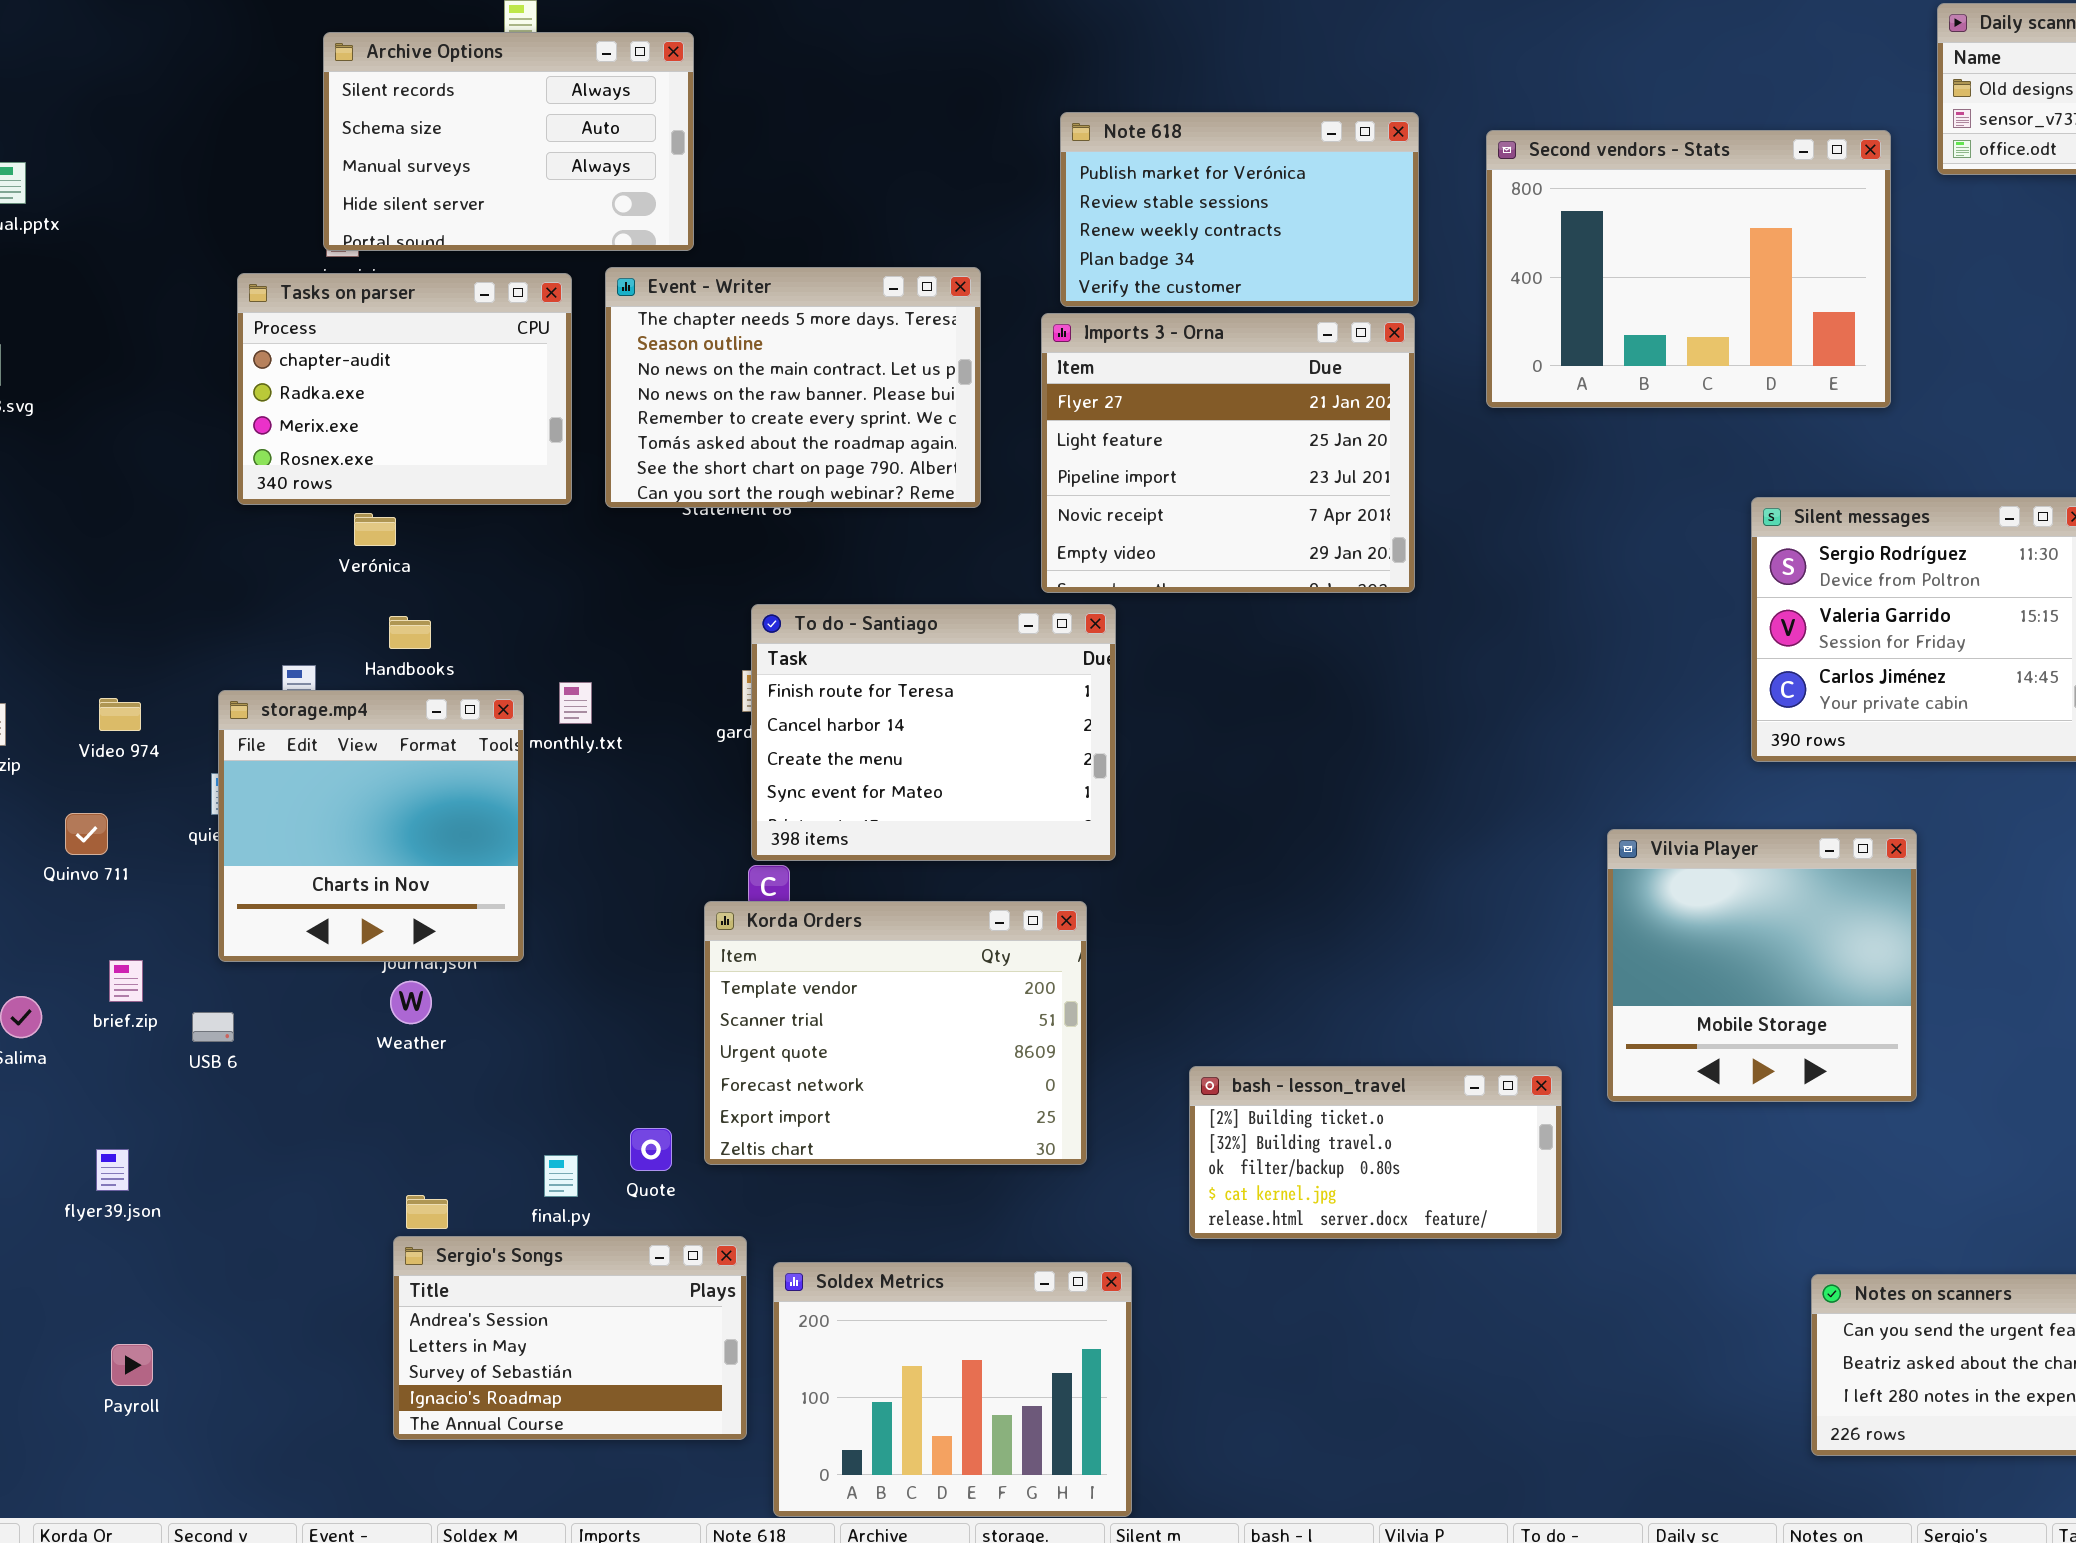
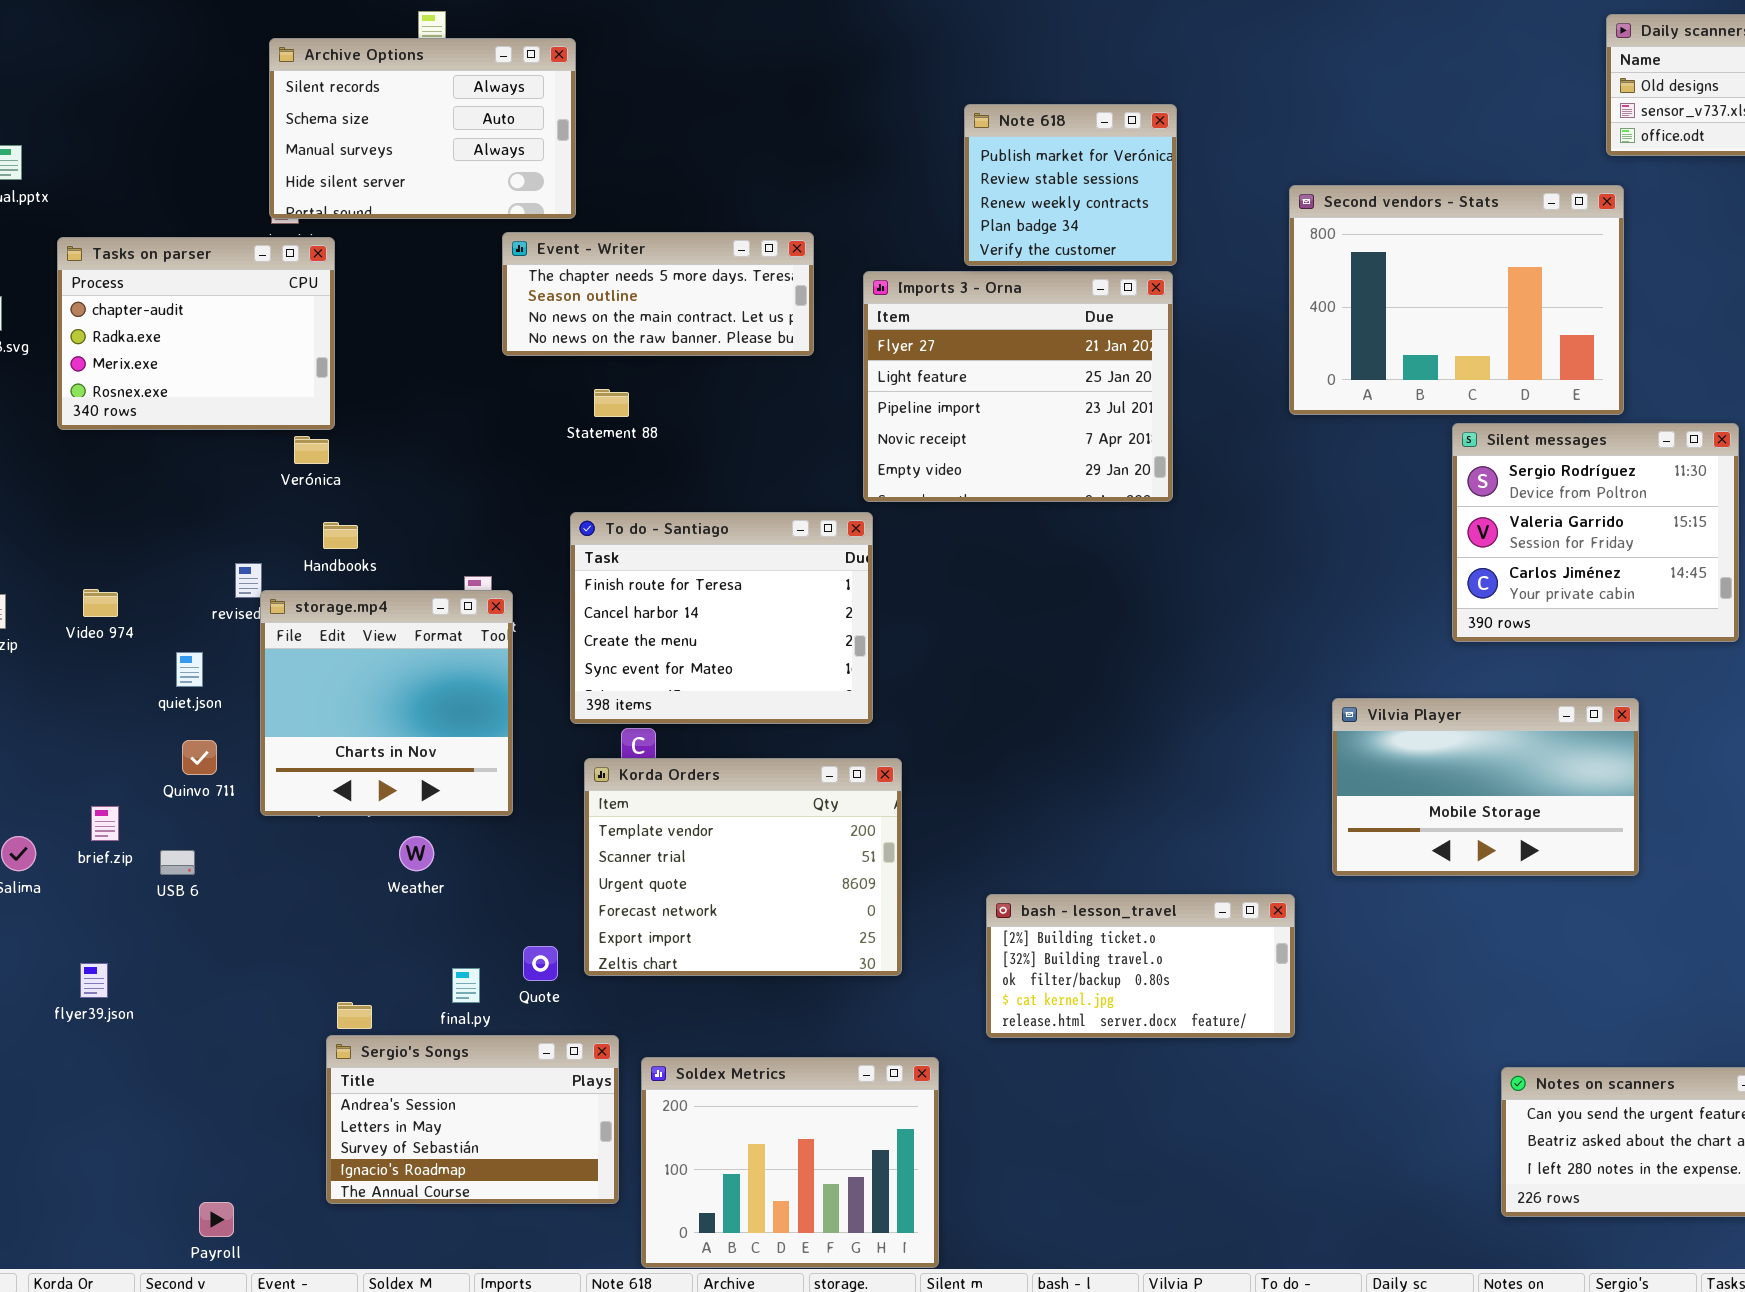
Note 618: [1060,112,1419,307] -> [964,104,1177,266], resized
Second vendors - Stats: [1486,130,1891,408] -> [1289,185,1624,415], moved
Event - Writer: [605,267,981,508] -> [502,232,814,356], resized
Tasks on parser: [237,273,572,505] -> [57,237,335,430], moved
To do - Santiago: [751,604,1116,861] -> [570,512,873,724], moved
storage.mp4: [218,690,524,962] -> [260,590,513,816], moved
Quinvo 711: [65,813,108,855] -> [182,740,217,775], moved
Vilvia Player: [1607,829,1917,1102] -> [1332,698,1639,876], resized
Weather: [390,981,432,1024] -> [399,836,434,871], moved
Payroll: [111,1344,153,1386] -> [199,1202,234,1237], moved

